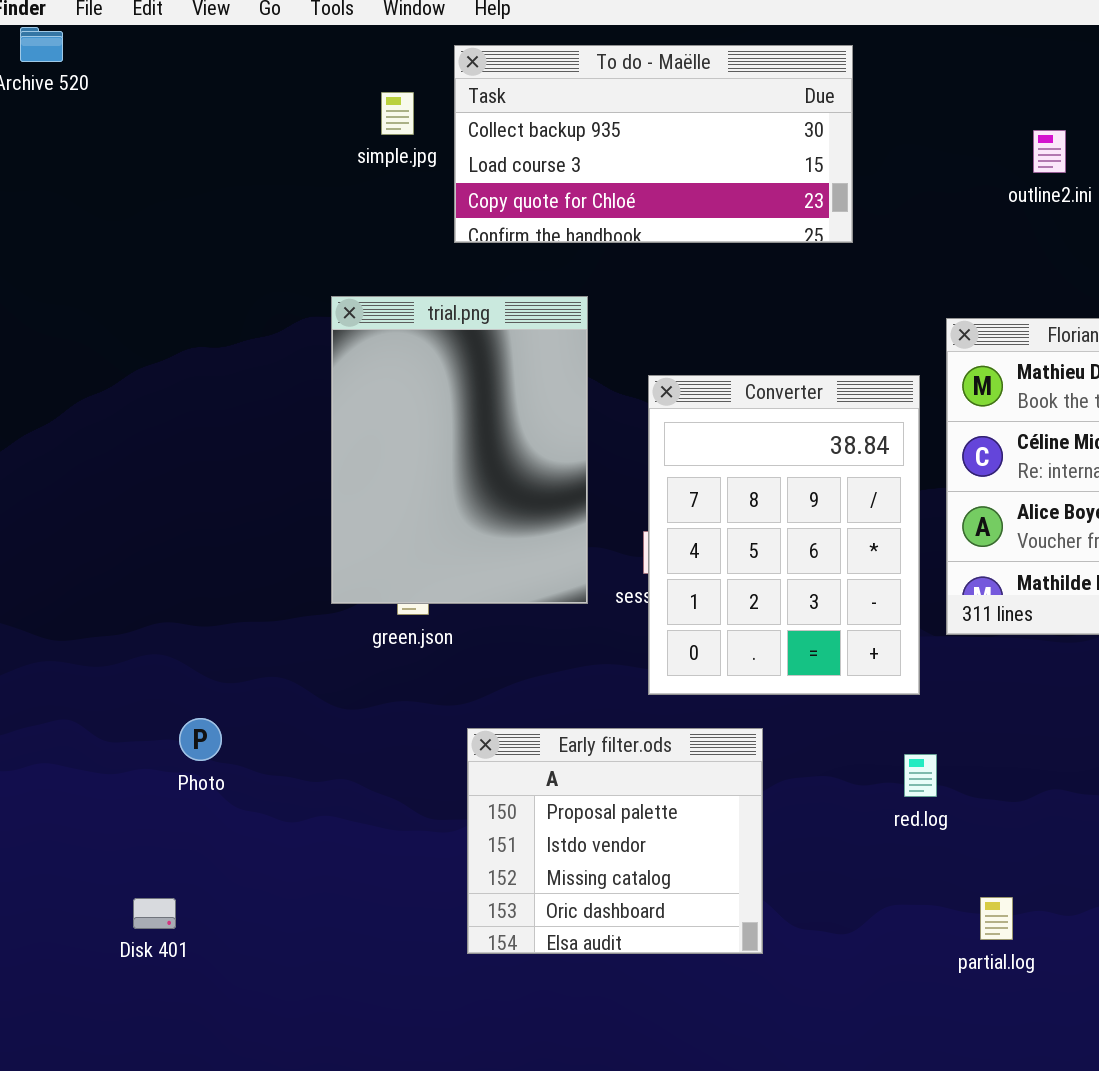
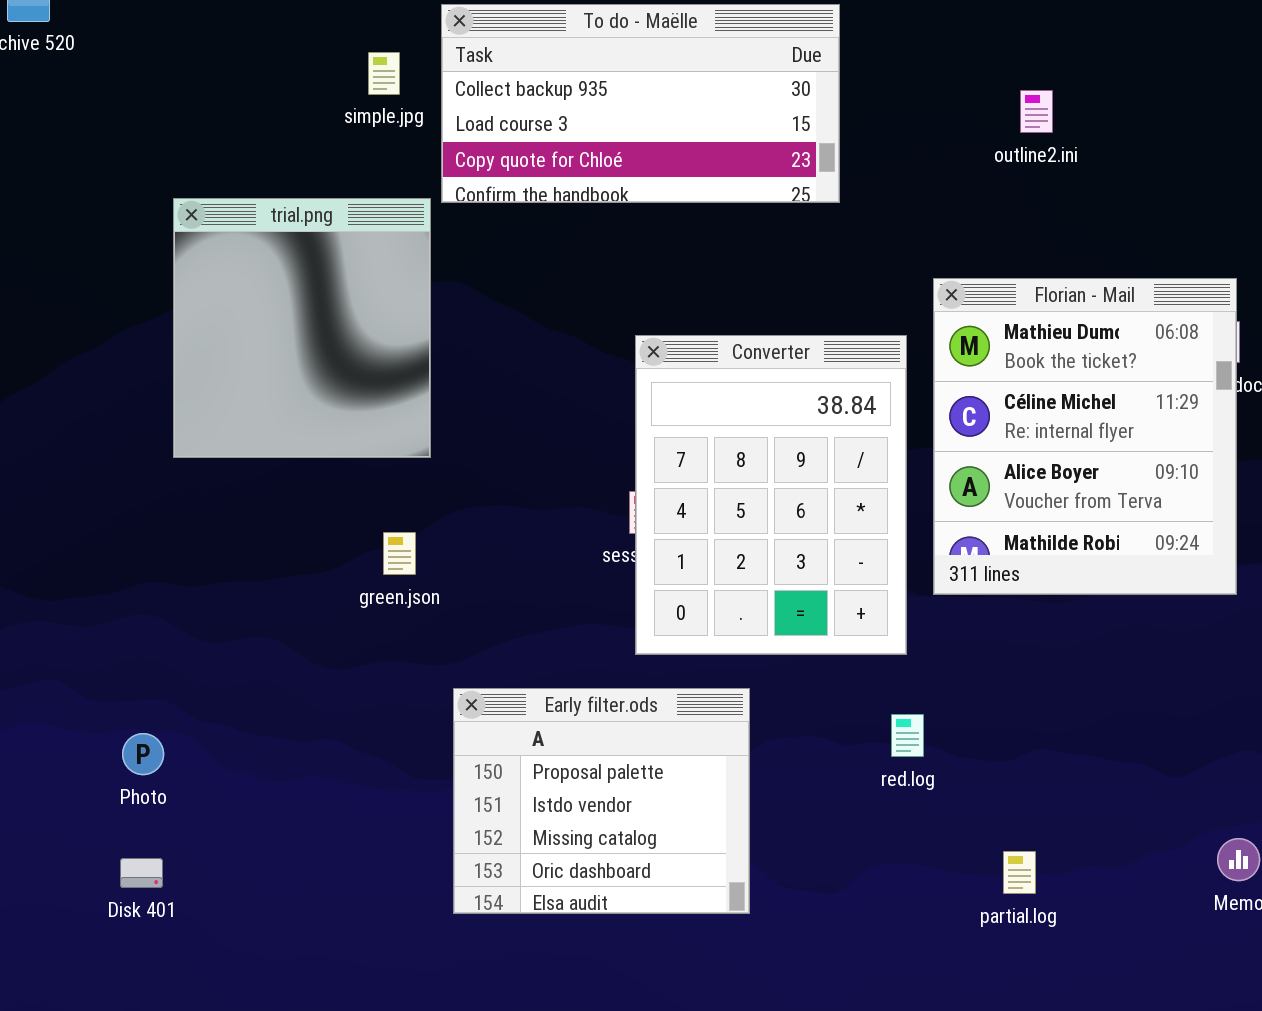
trial.png: [331,296,588,604] -> [173,198,431,458], moved, resized
Photo: [179,718,222,761] -> [122,733,164,775], moved
partial.log: [980,897,1013,940] -> [1003,851,1036,894], moved

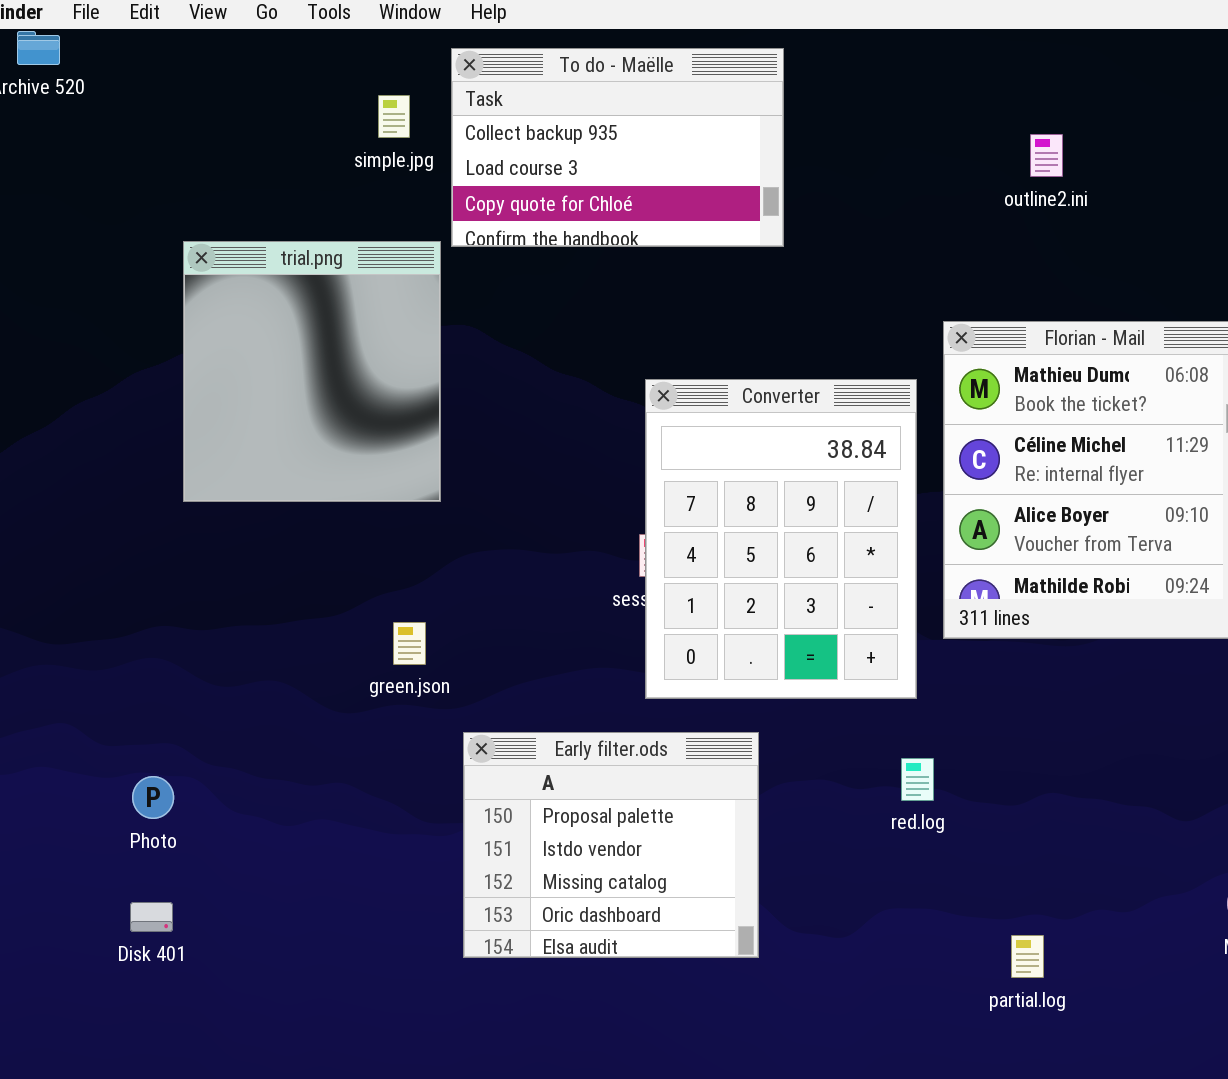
To do - Maëlle: [441,4,840,203] -> [451,48,784,247], resized
green.json: [383,532,416,575] -> [393,622,426,665], moved
partial.log: [1003,851,1036,894] -> [1011,935,1044,978], moved

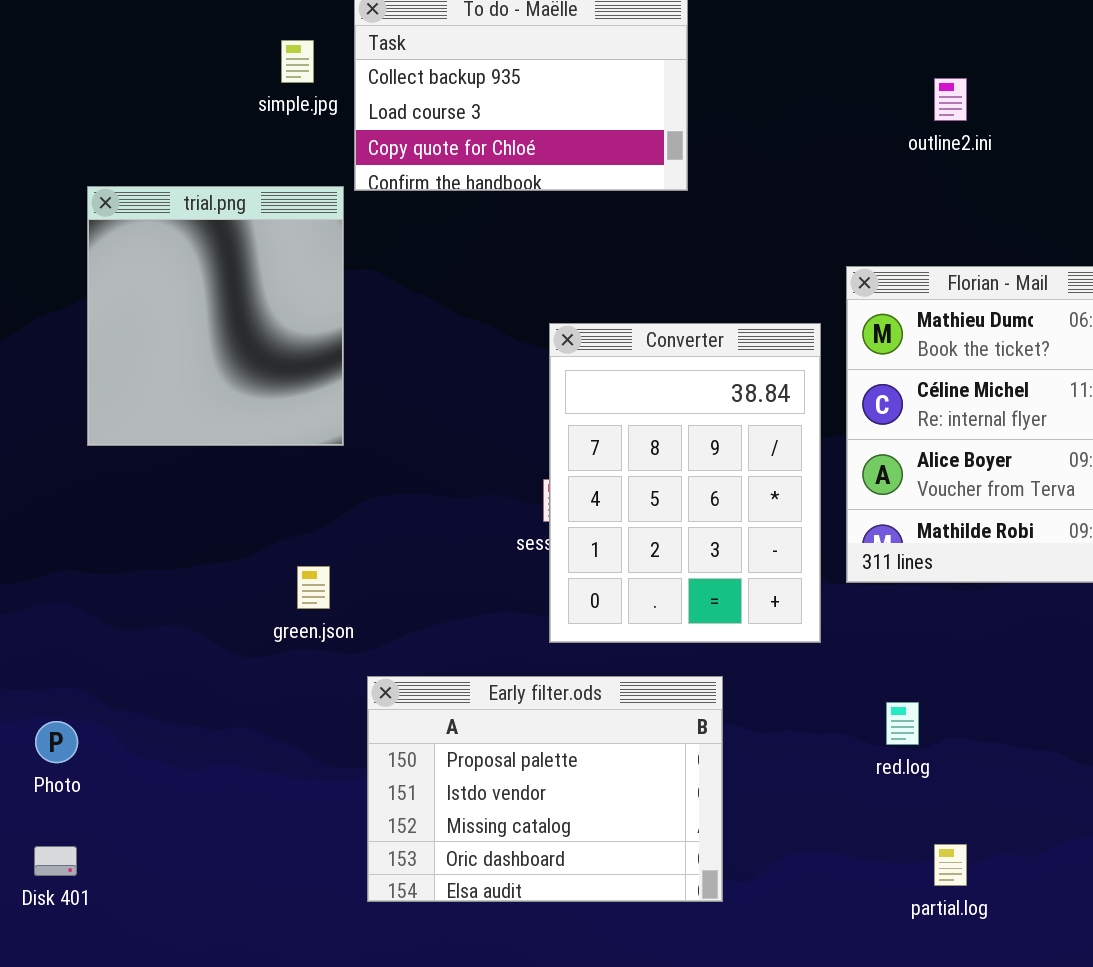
Early filter.ods: [463,732,759,958] -> [367,676,723,902], resized
red.log: [901,758,934,801] -> [886,702,919,745], moved
partial.log: [1011,935,1044,978] -> [934,844,967,886], moved

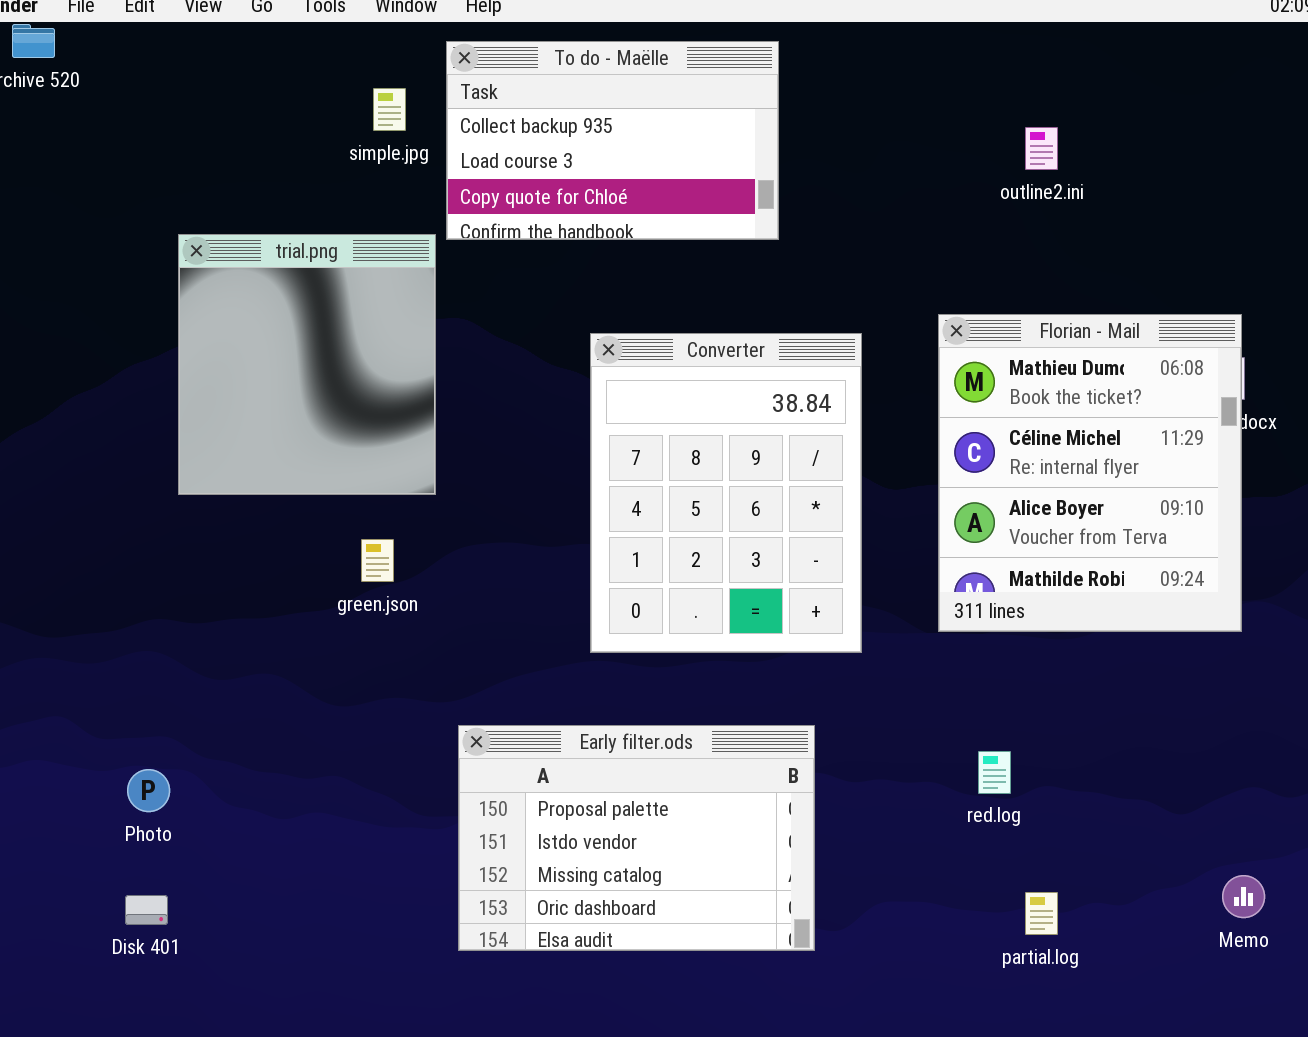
Converter: [549,323,821,643] -> [590,333,862,653], moved
green.json: [297,566,330,609] -> [361,539,394,582], moved

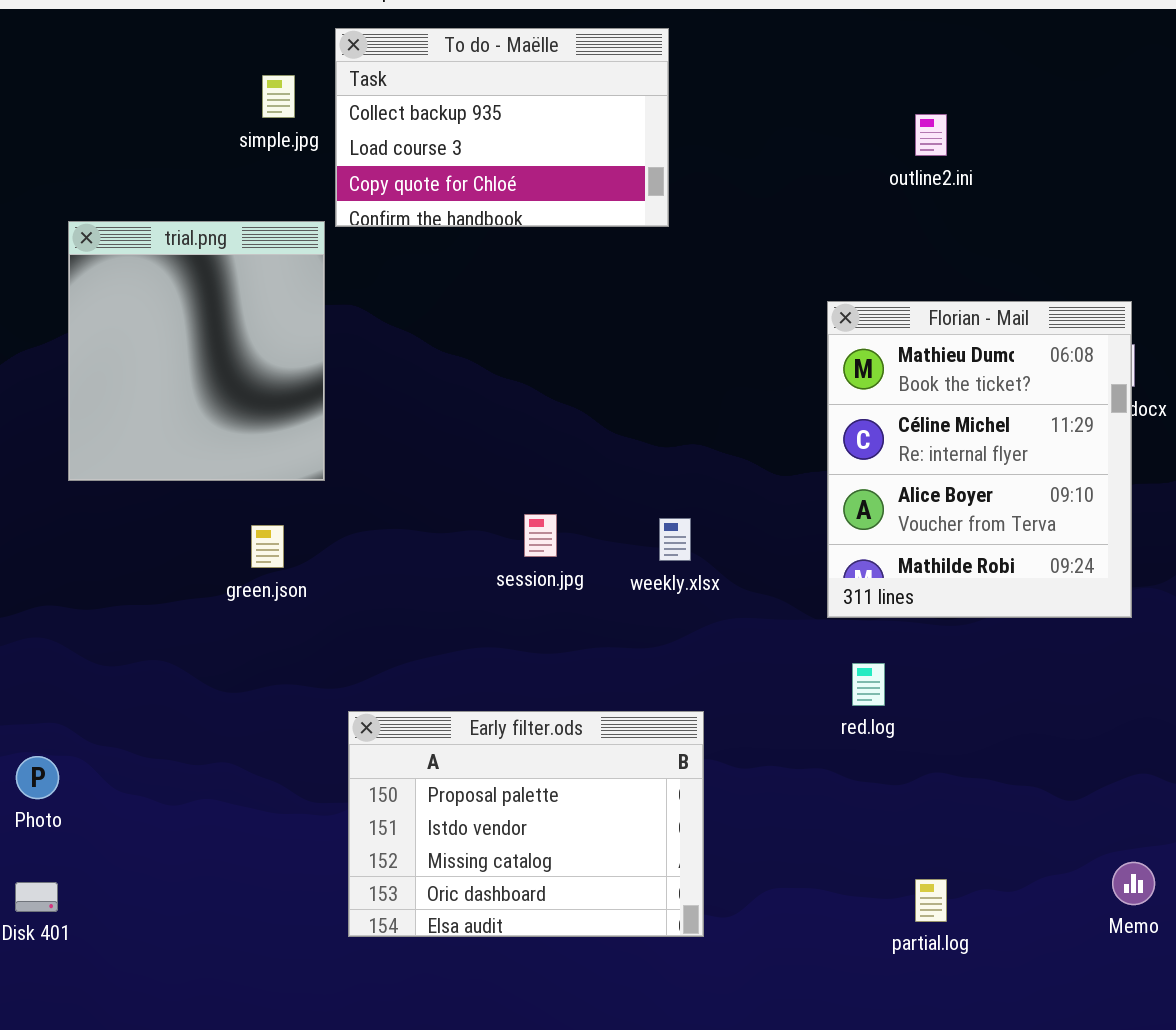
Converter: [590,333,862,653] -> none, closed
red.log: [978,751,1011,794] -> [852,663,885,706], moved

